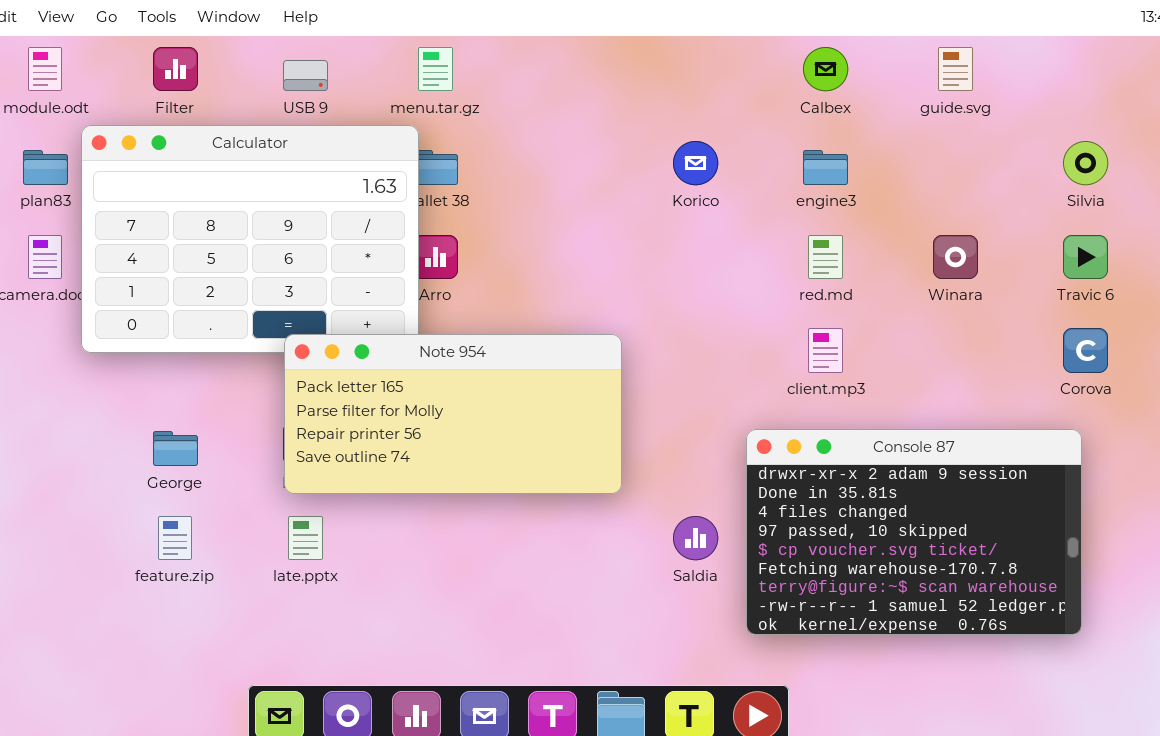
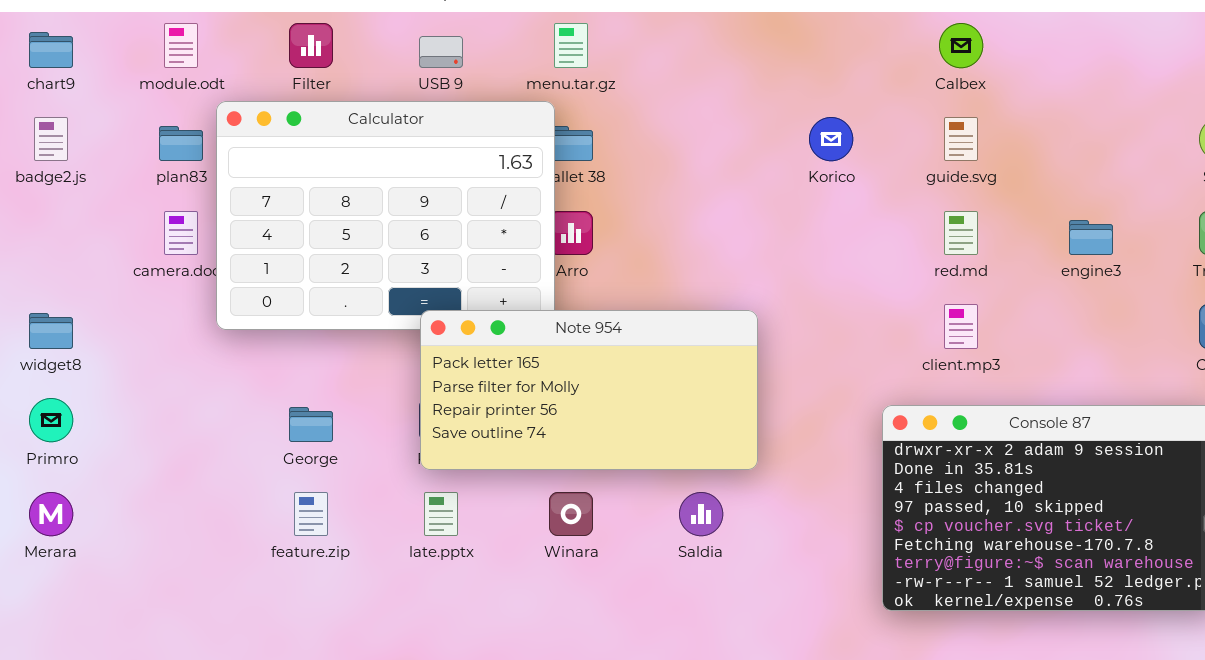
guide.svg: [938,47,973,91] -> [944,117,978,161], moved
engine3: [803,150,848,185] -> [1069,220,1113,255], moved
Winara: [933,235,978,279] -> [549,492,593,536], moved
Saldia: [673,516,718,560] -> [679,492,723,536], moved

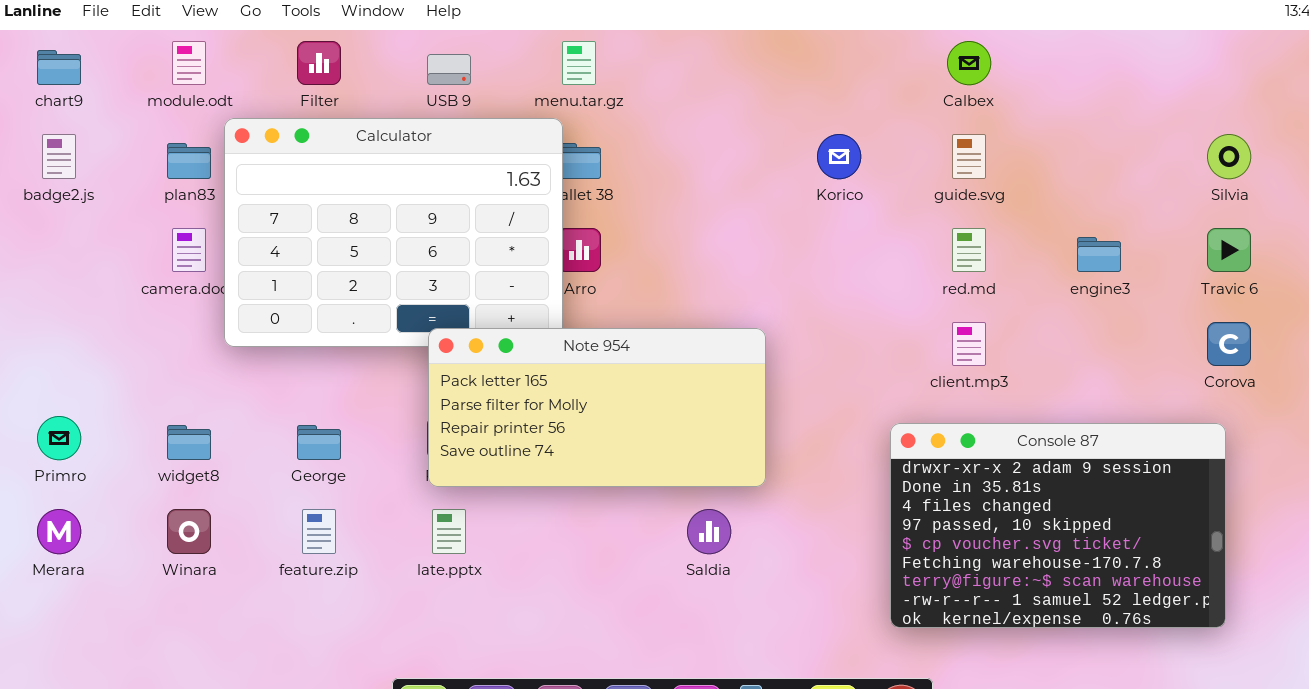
widget8: [29,313,73,349] -> [167,425,211,460], moved
Winara: [549,492,593,536] -> [167,509,211,554], moved

